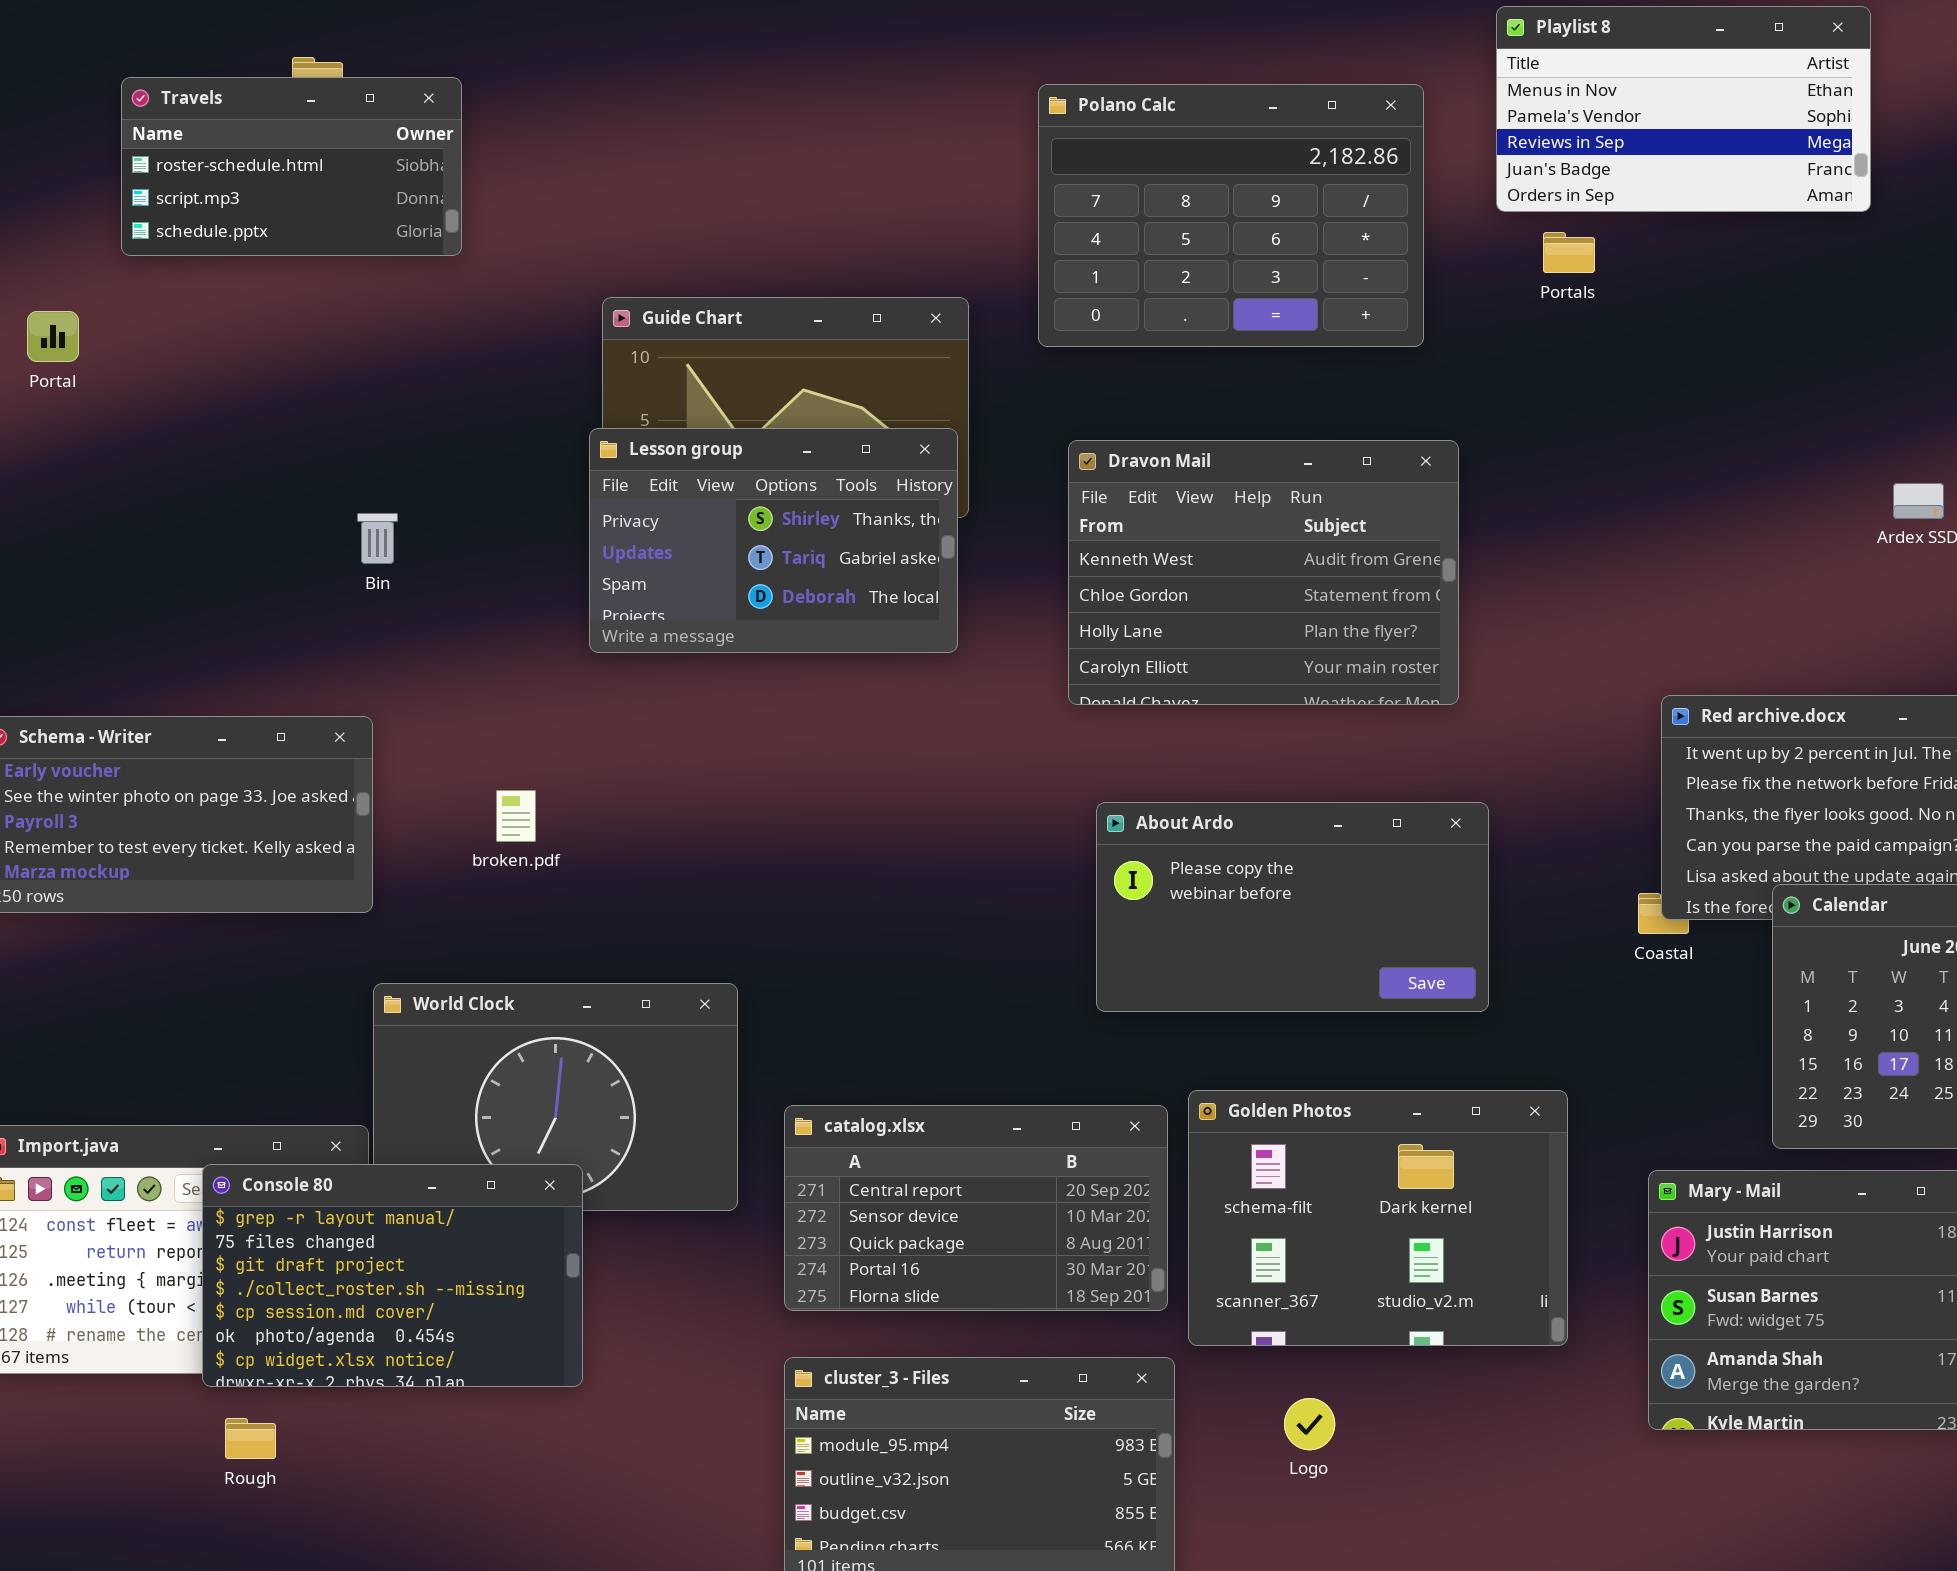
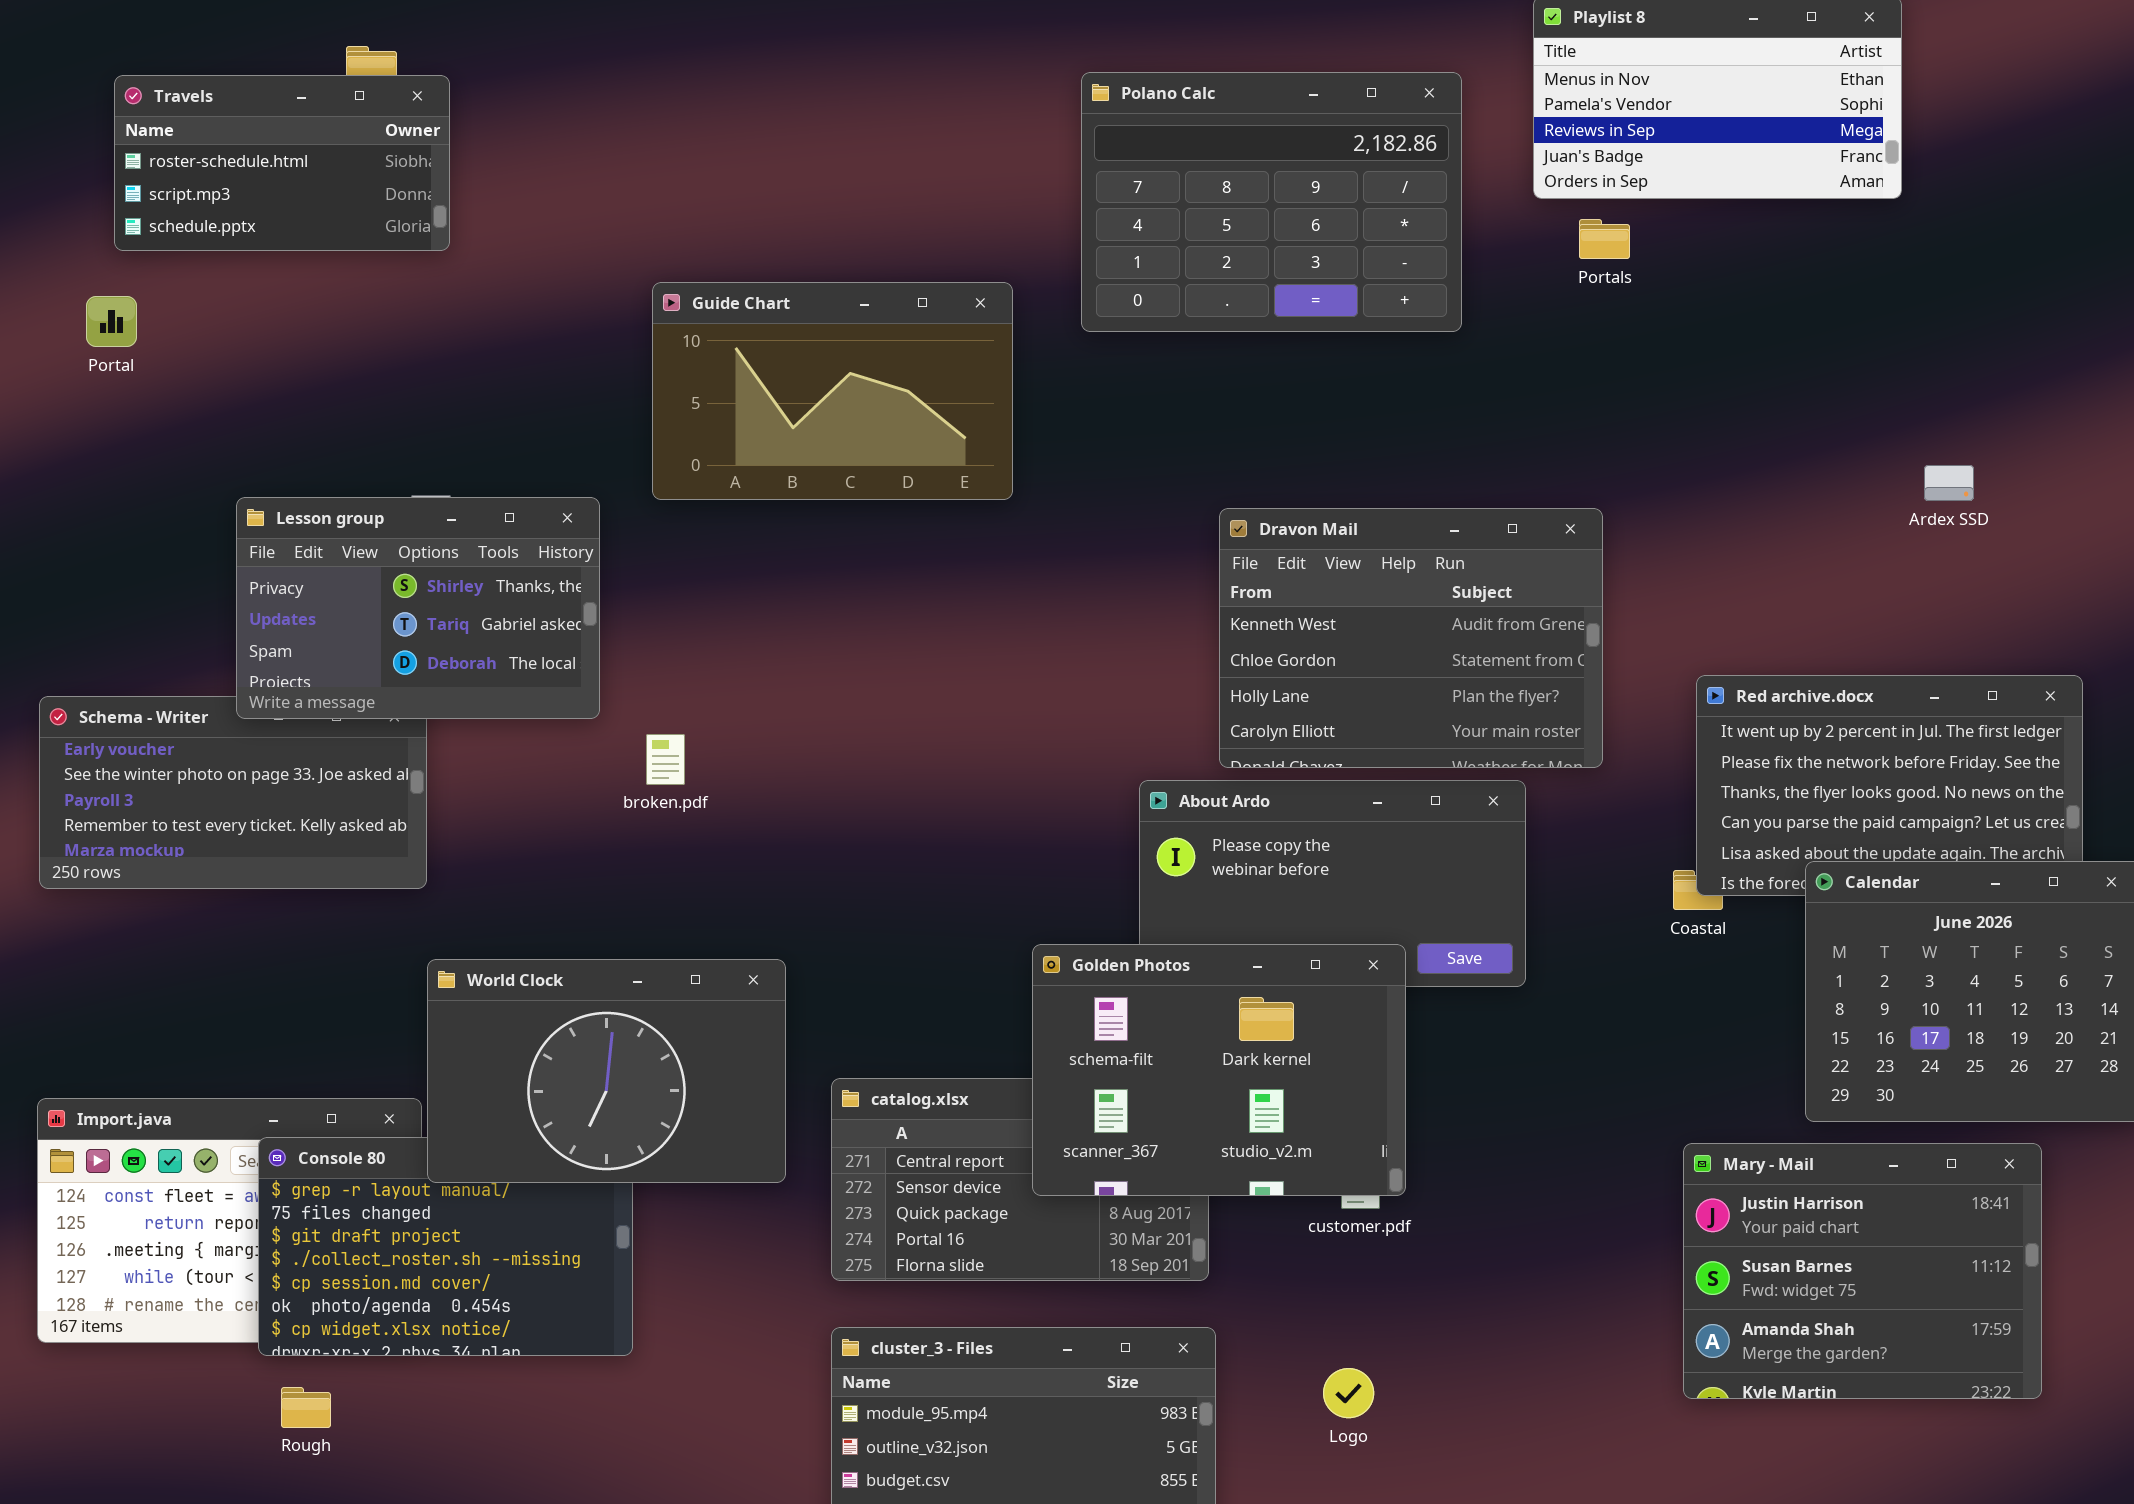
Travels: [121,77,462,256] -> [114,75,450,251], moved
Lesson group: [589,428,958,653] -> [236,497,600,719], moved
Dravon Mail: [1068,440,1459,705] -> [1219,508,1603,768], moved
broken.pdf: [496,790,536,842] -> [646,734,685,785], moved
World Clock: [373,983,738,1211] -> [427,959,786,1183], raised
Golden Photos: [1188,1090,1568,1346] -> [1032,944,1406,1196], moved

